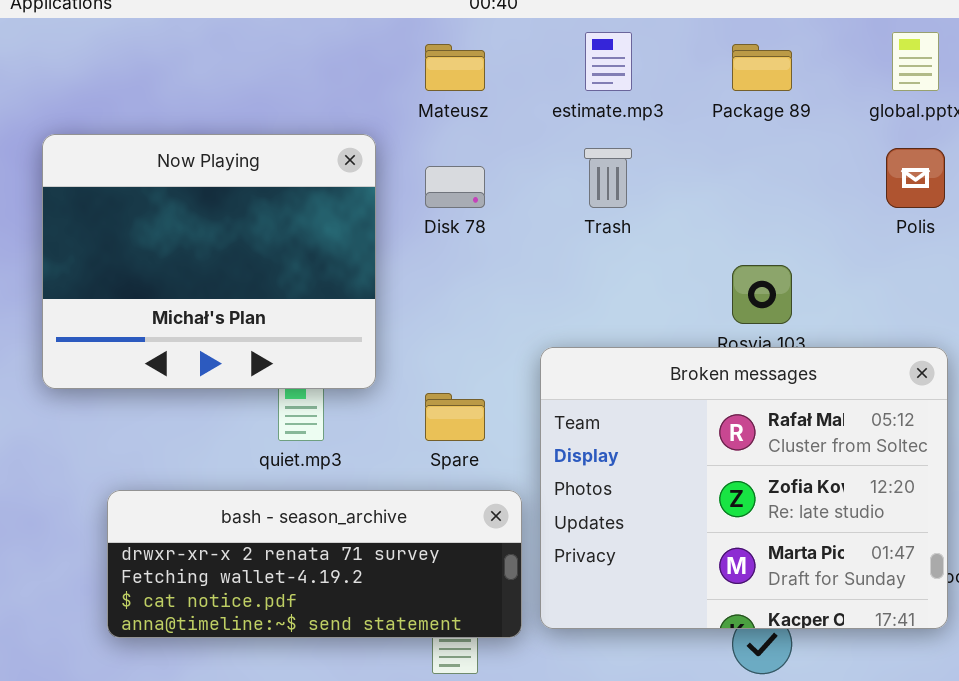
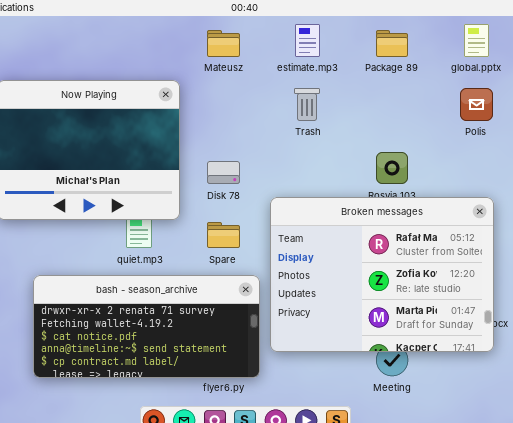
Disk 78: [425,166,485,208] -> [207,161,240,184], moved
bash - season_archive: [107,490,522,638] -> [33,275,260,378], resized

